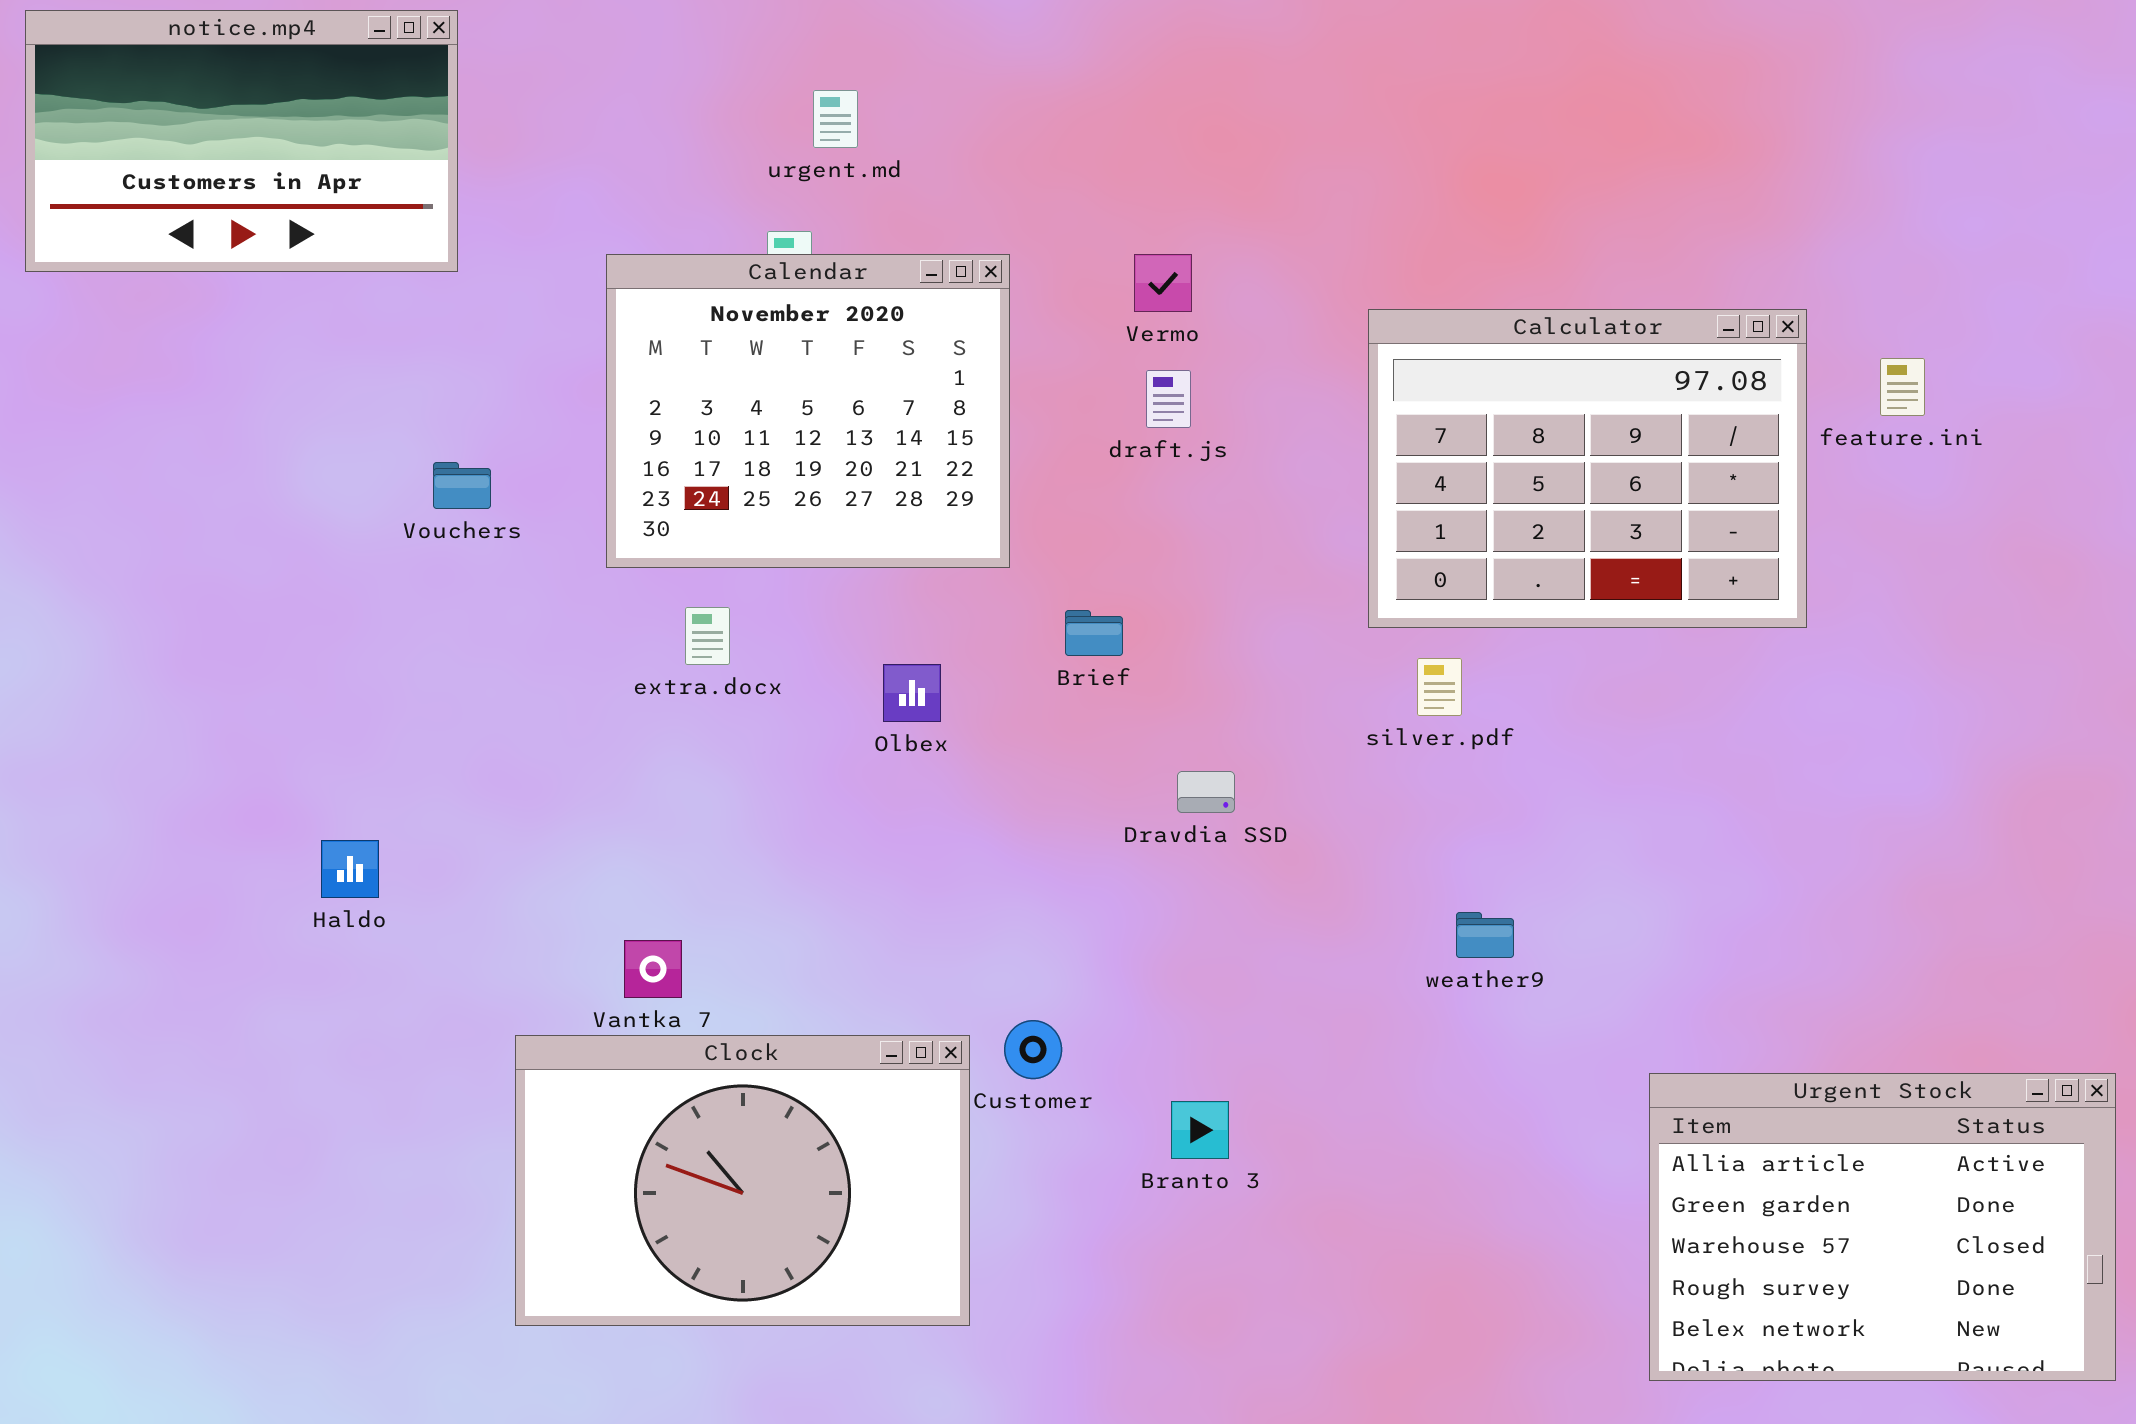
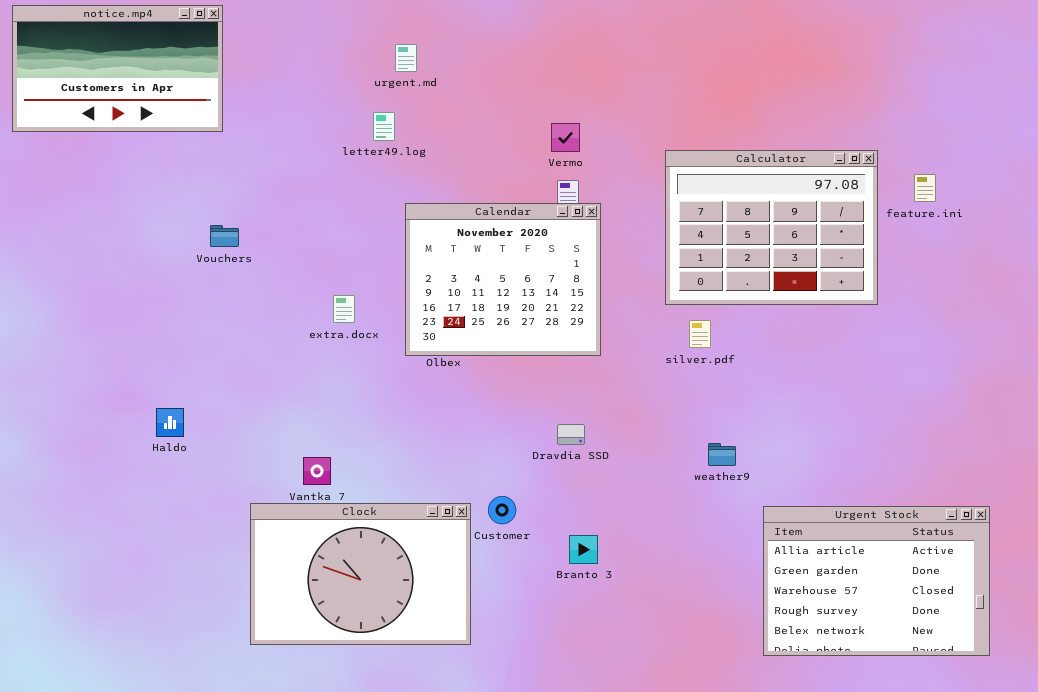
Calendar: [606,254,1010,568] -> [405,203,601,356], moved
Dravdia SSD: [1177,771,1235,813] -> [557,424,585,445], moved
Urgent Stock: [1649,1073,2116,1381] -> [763,506,990,656], moved

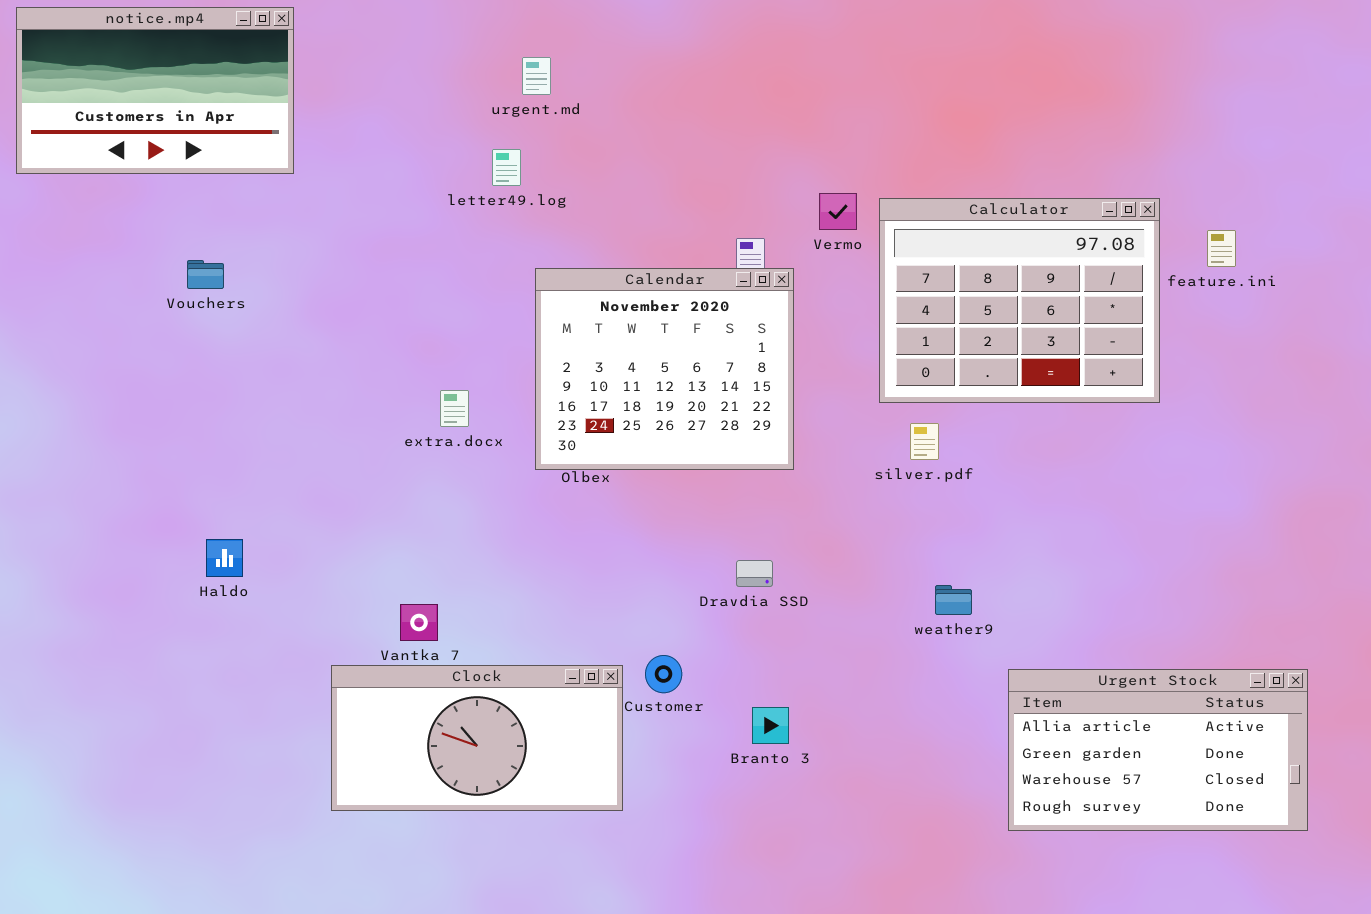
Vermo: [551,123,580,152] -> [819,193,857,230], moved
Vouchers: [210,225,239,247] -> [187,260,224,289], moved
Clock: [250,503,471,645] -> [331,665,623,811], resized
Urgent Stock: [763,506,990,656] -> [1008,669,1308,831], resized

